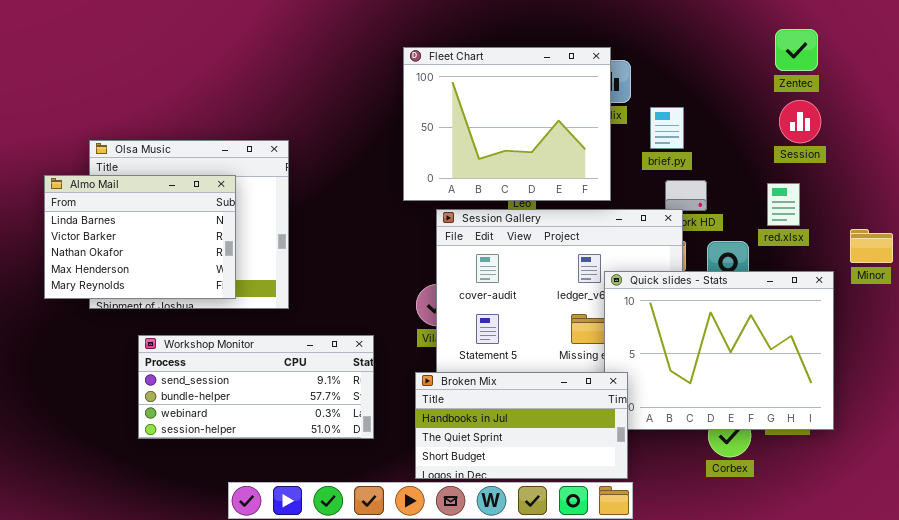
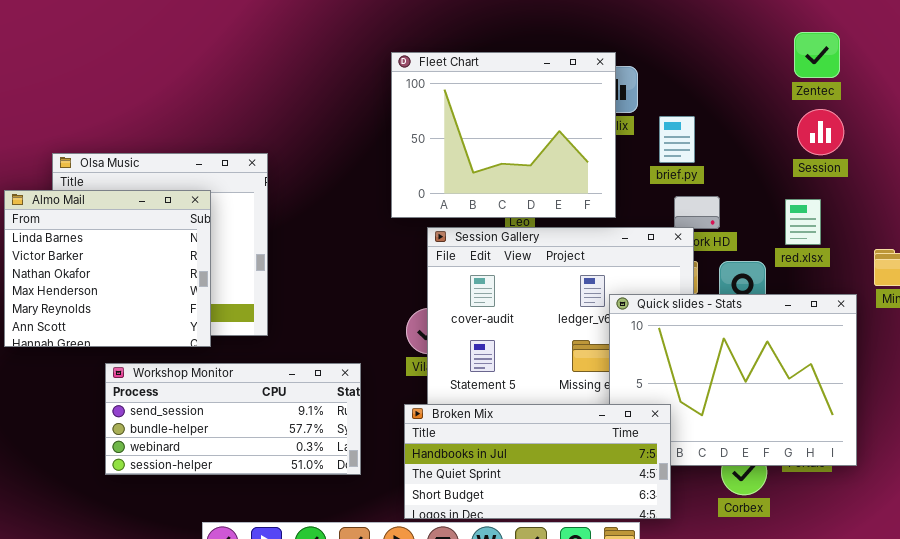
Almo Mail: [44,175,236,299] -> [4,190,211,347], resized
Broken Mix: [415,372,628,479] -> [404,404,671,519], resized

